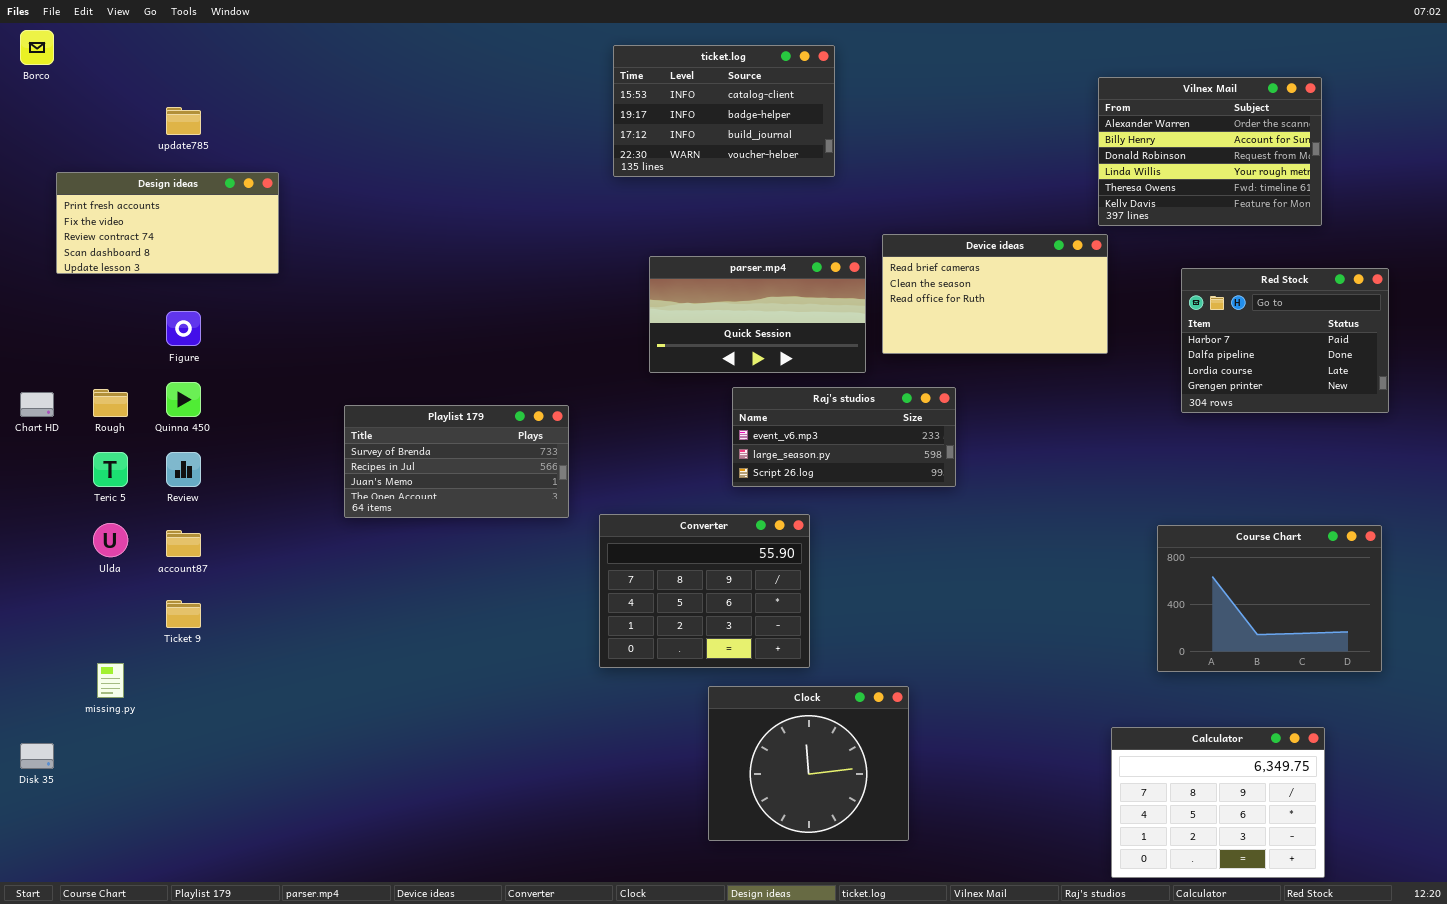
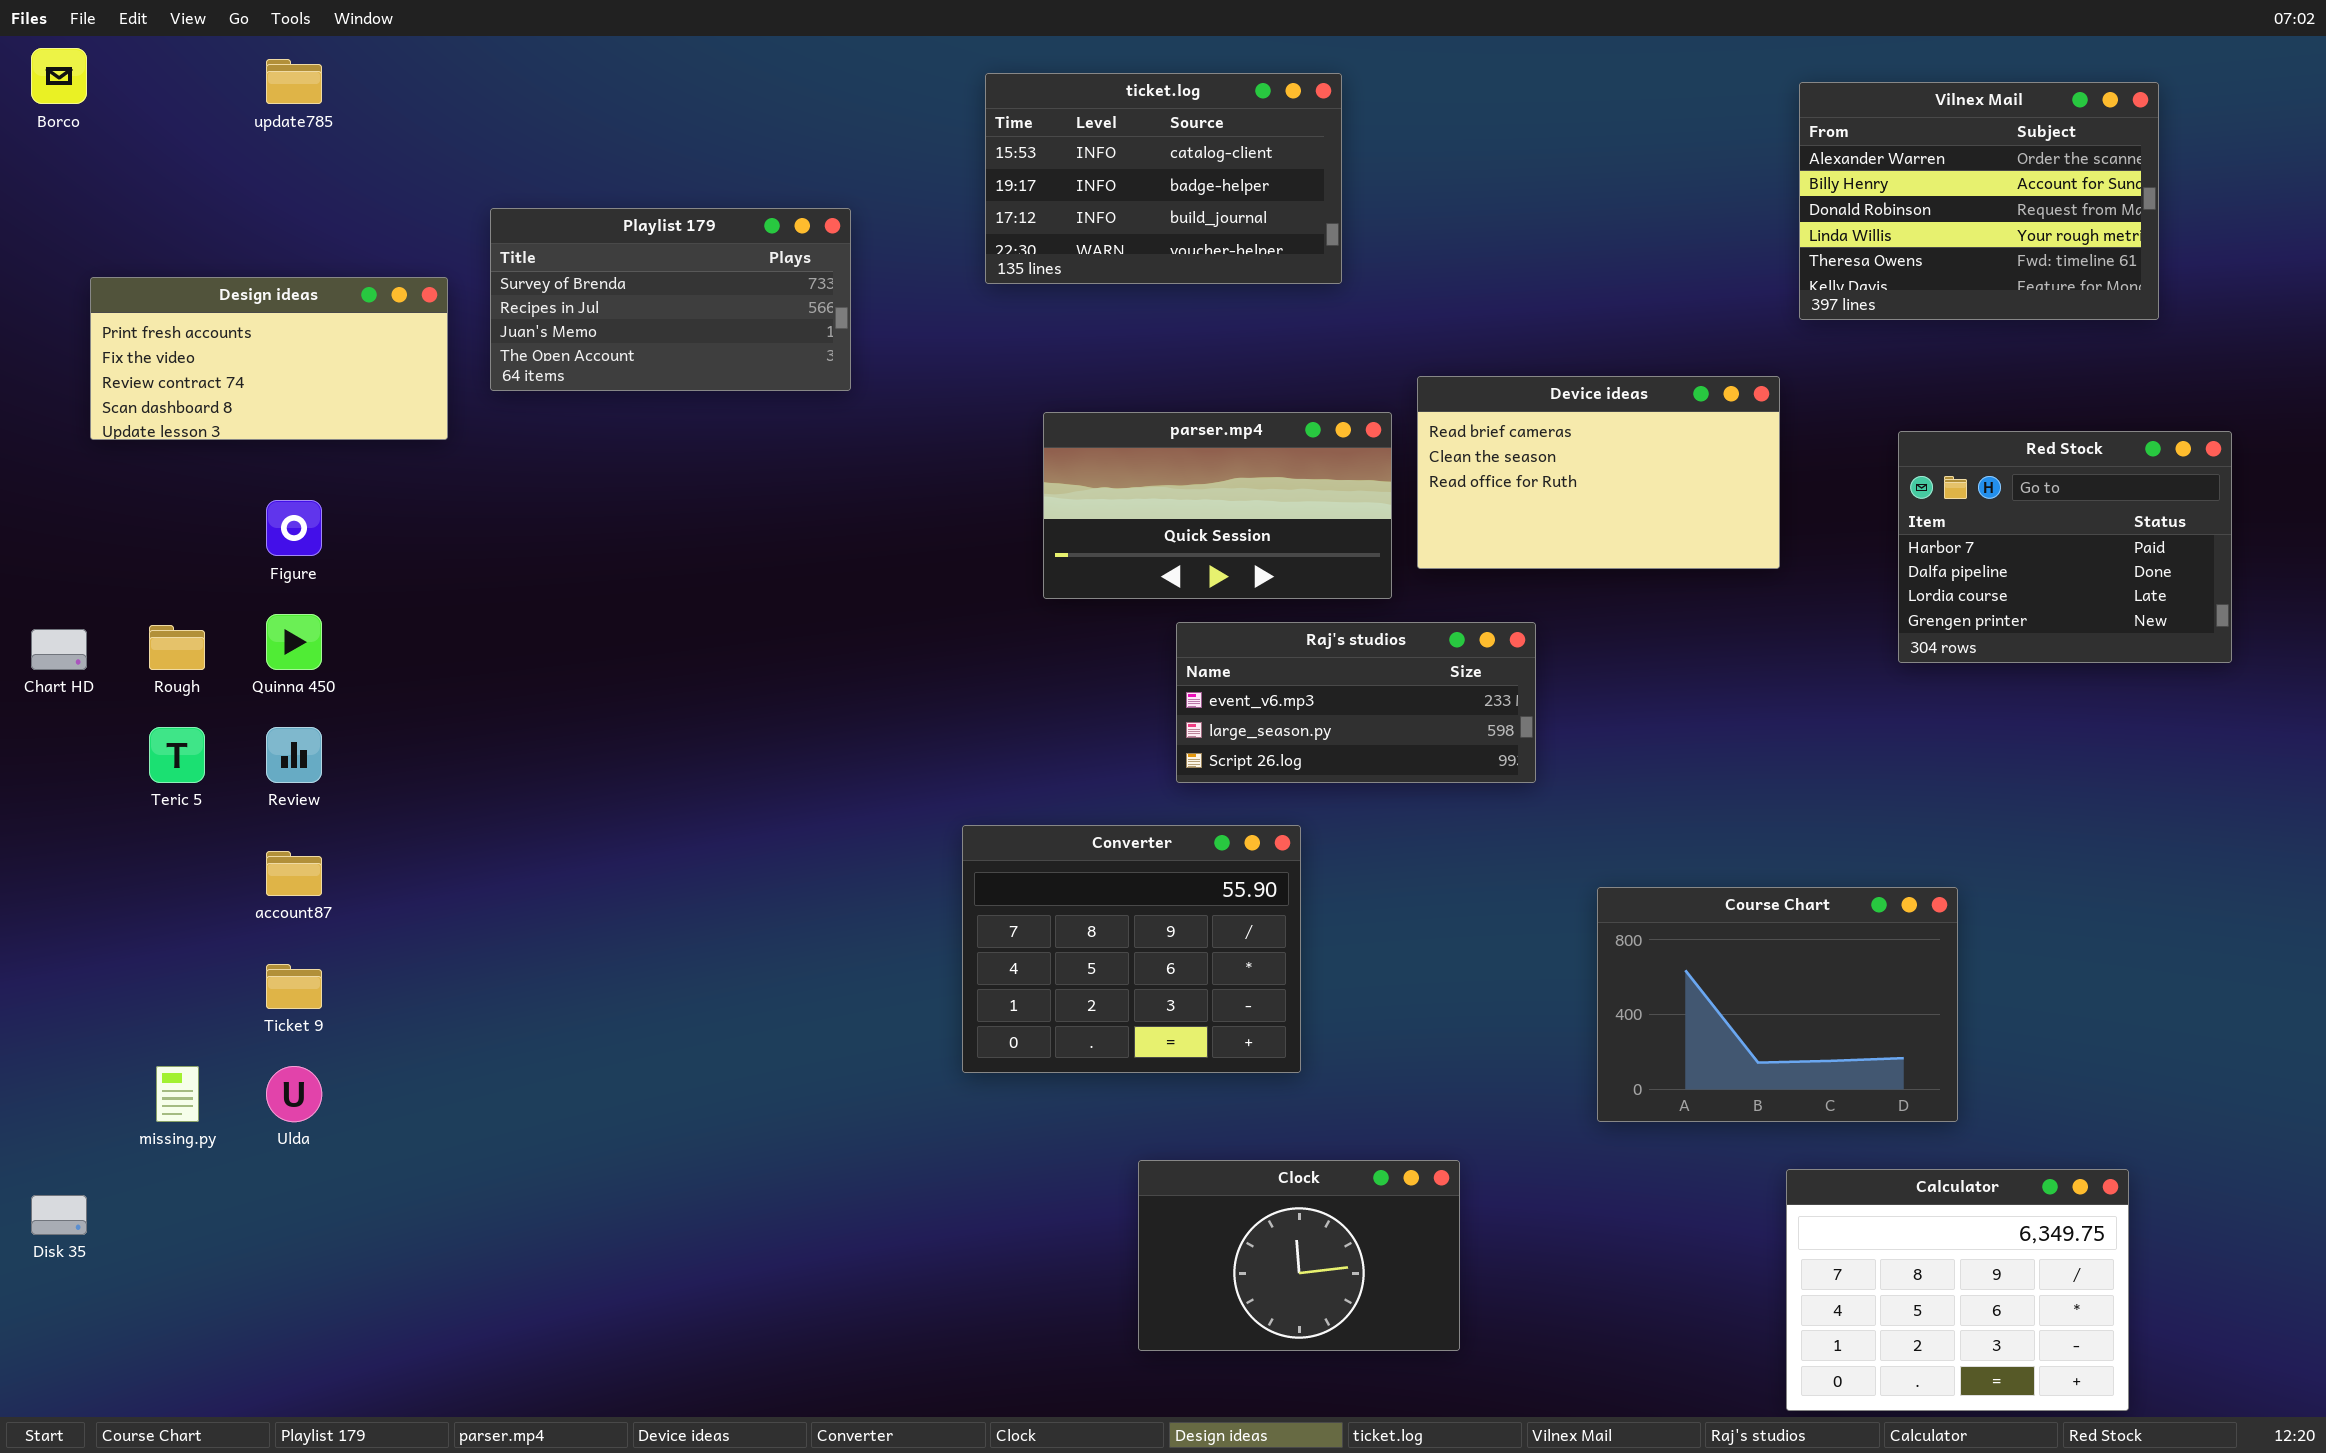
Vilnex Mail: [1098,77,1322,226] -> [1799,82,2159,320], moved
update785: [166,107,201,135] -> [266,59,322,104], moved
Playlist 179: [344,405,569,518] -> [490,208,851,391], moved
Ulda: [93,523,128,557] -> [266,1066,322,1122], moved
Course Chart: [1157,525,1382,672] -> [1597,887,1958,1122], moved
Clock: [708,686,909,841] -> [1138,1160,1460,1351], resized

